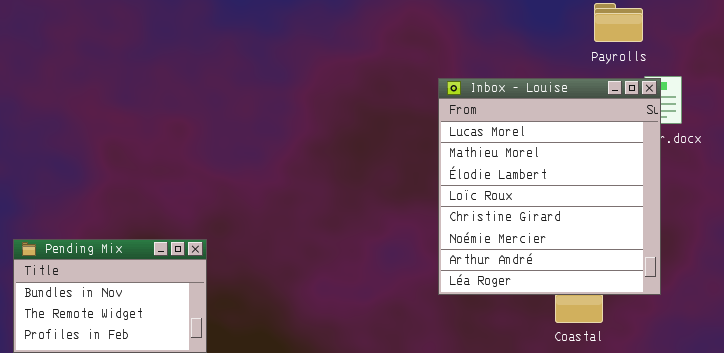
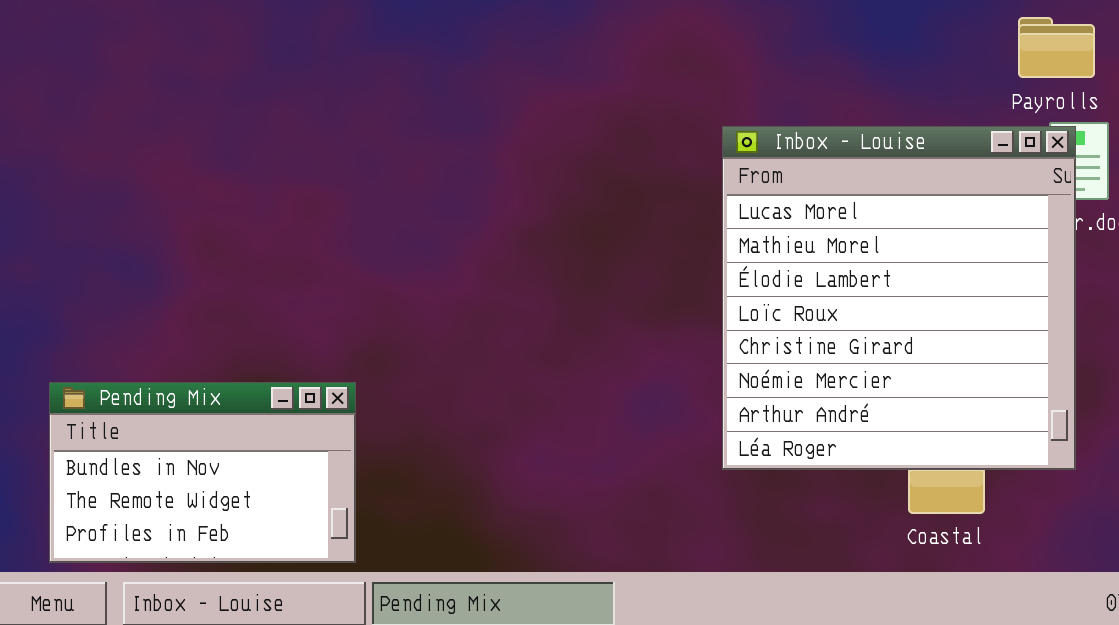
Payrolls: [594,3,643,42] -> [1018,17,1095,78], moved

